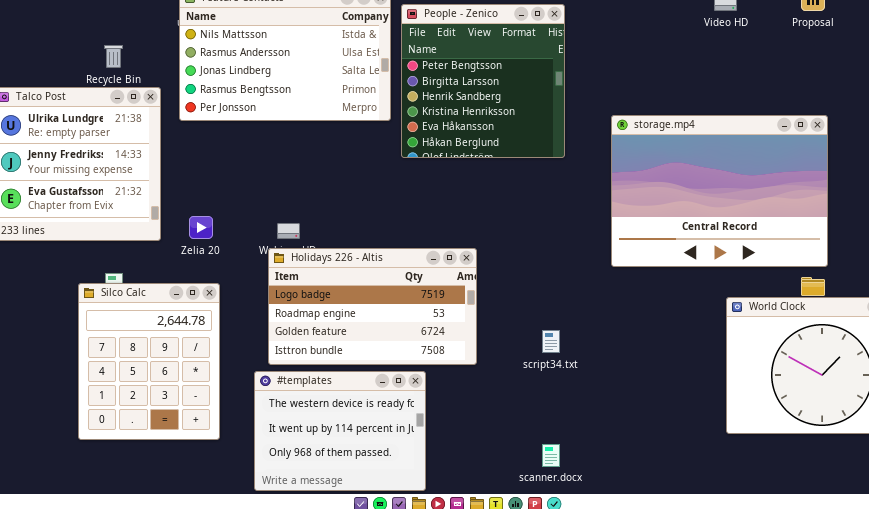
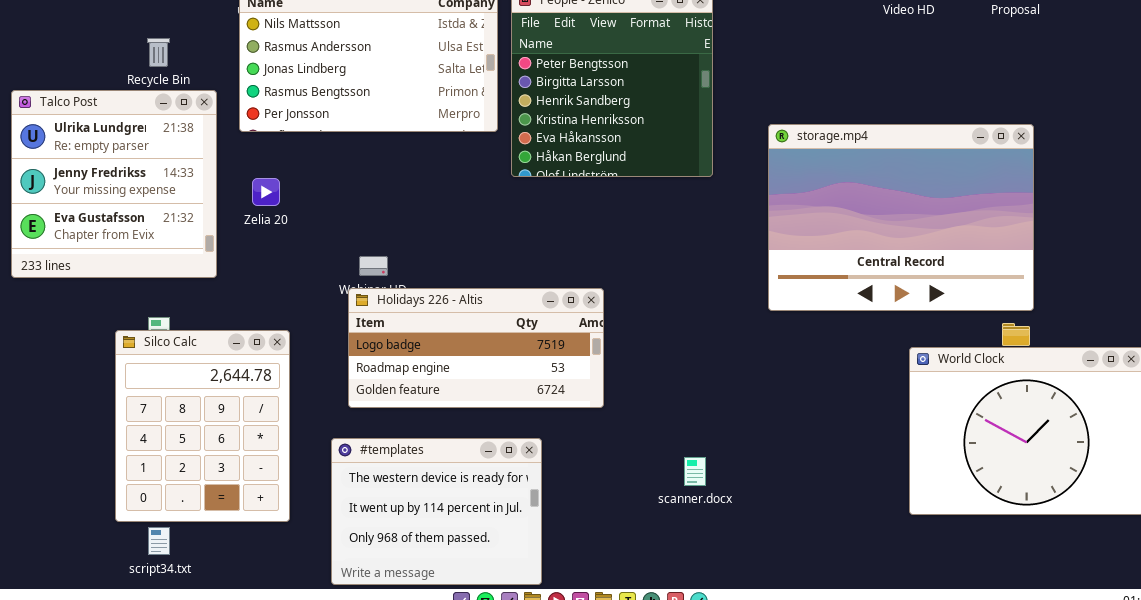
Zelia 20: [189,216,213,239] -> [252,178,280,206], moved
Holidays 226 - Altis: [268,248,477,365] -> [348,288,604,408], resized
script34.txt: [542,330,560,353] -> [148,527,170,555], moved
scanner.docx: [542,444,560,467] -> [684,457,706,486], moved

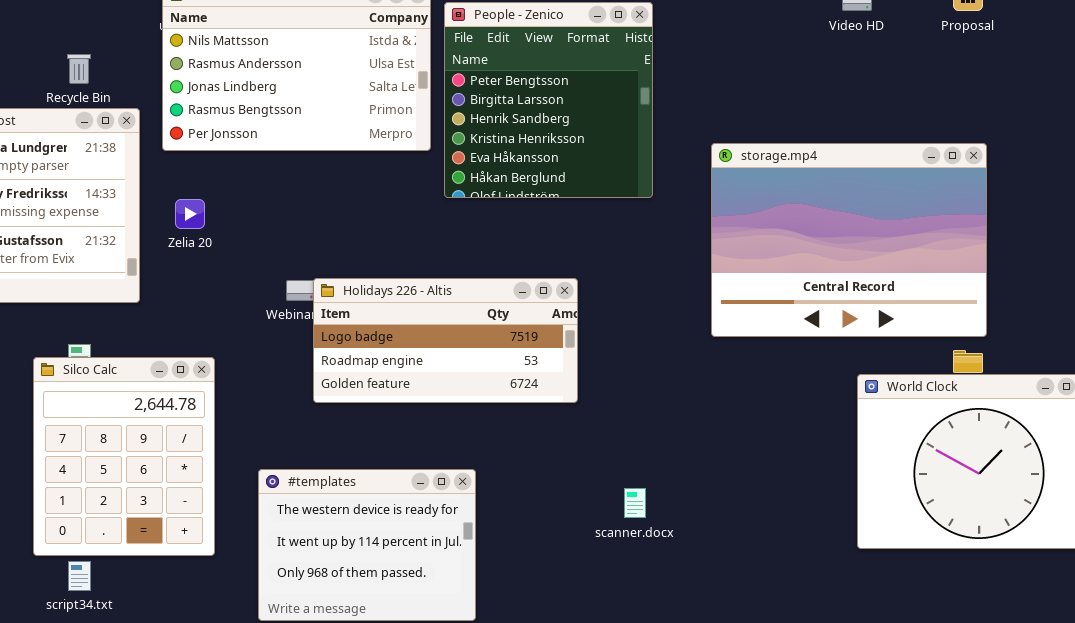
Holidays 226 - Altis: [348,288,604,408] -> [313,278,578,403], moved

